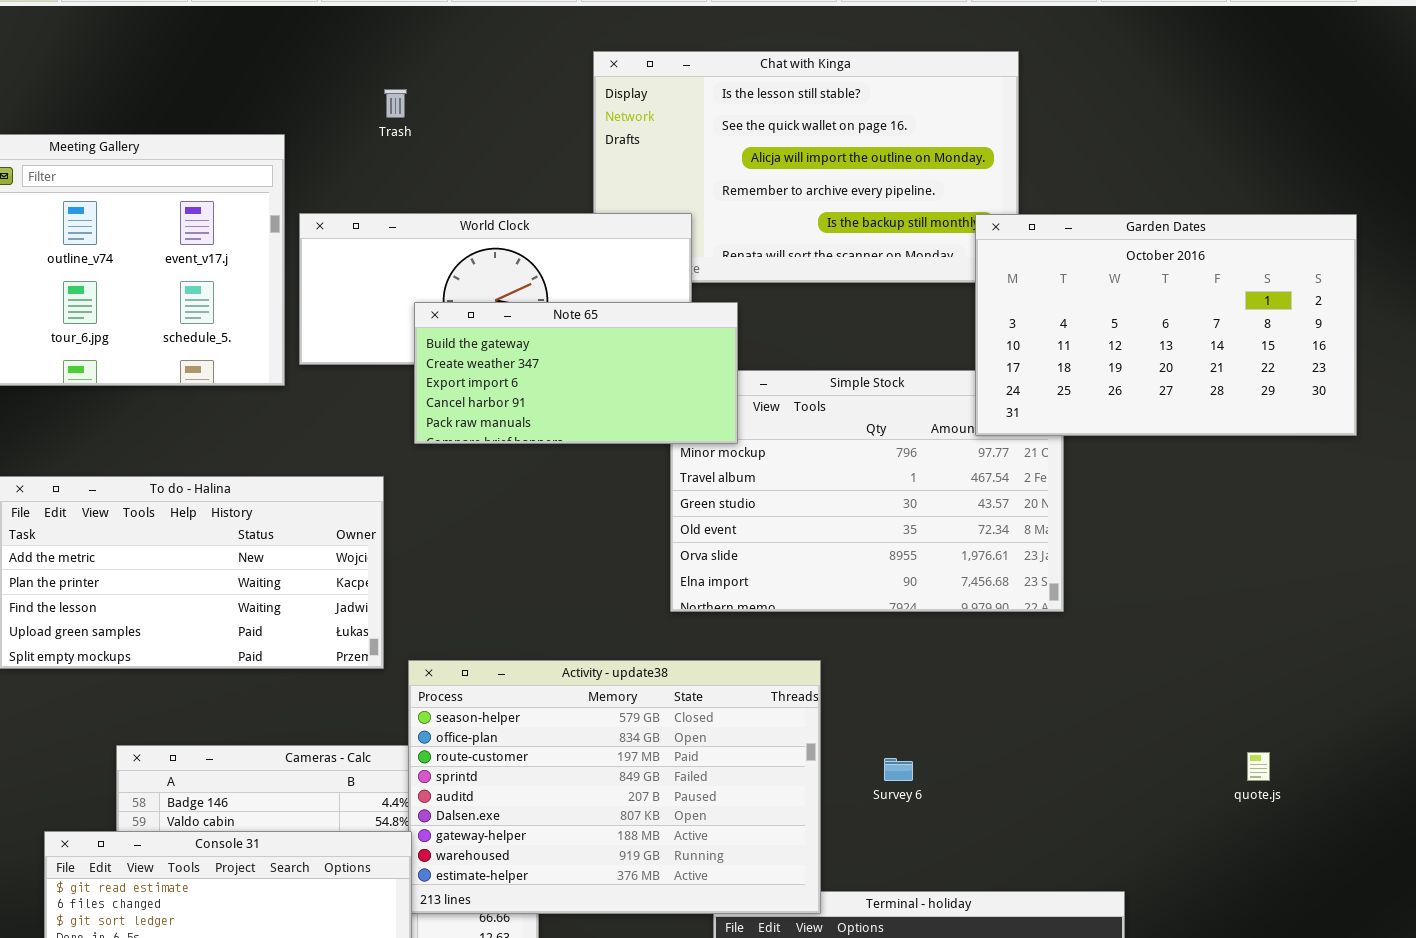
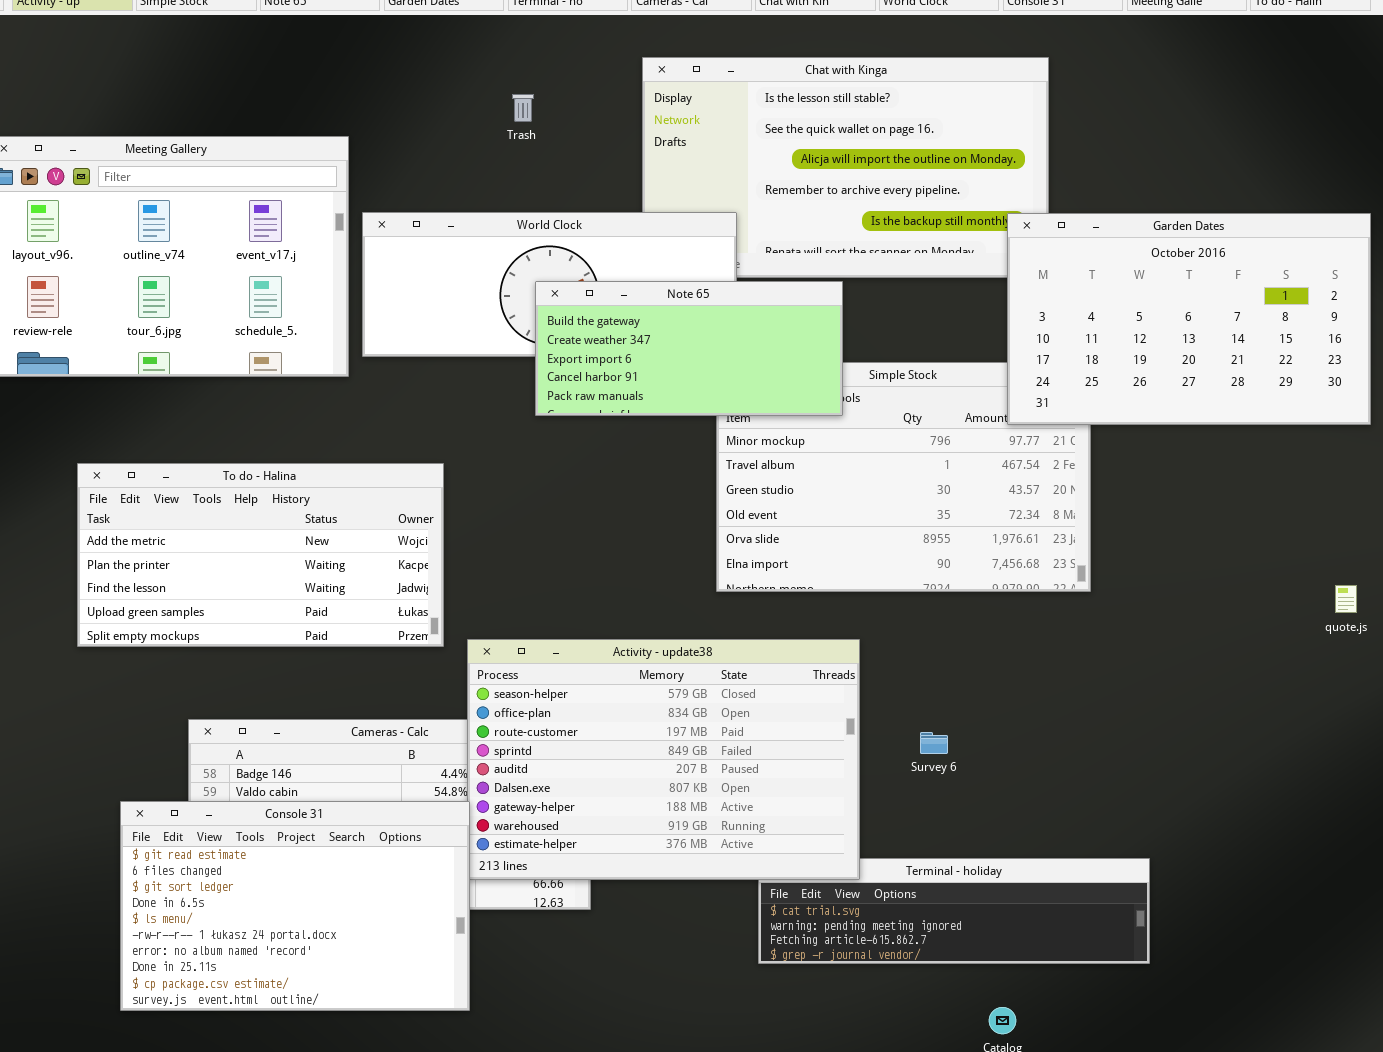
Trash: [384,89,407,118] -> [512,94,534,122], moved
Note 65: [414,302,738,444] -> [535,281,843,416], moved
quote.js: [1247,752,1270,781] -> [1335,585,1357,613], moved

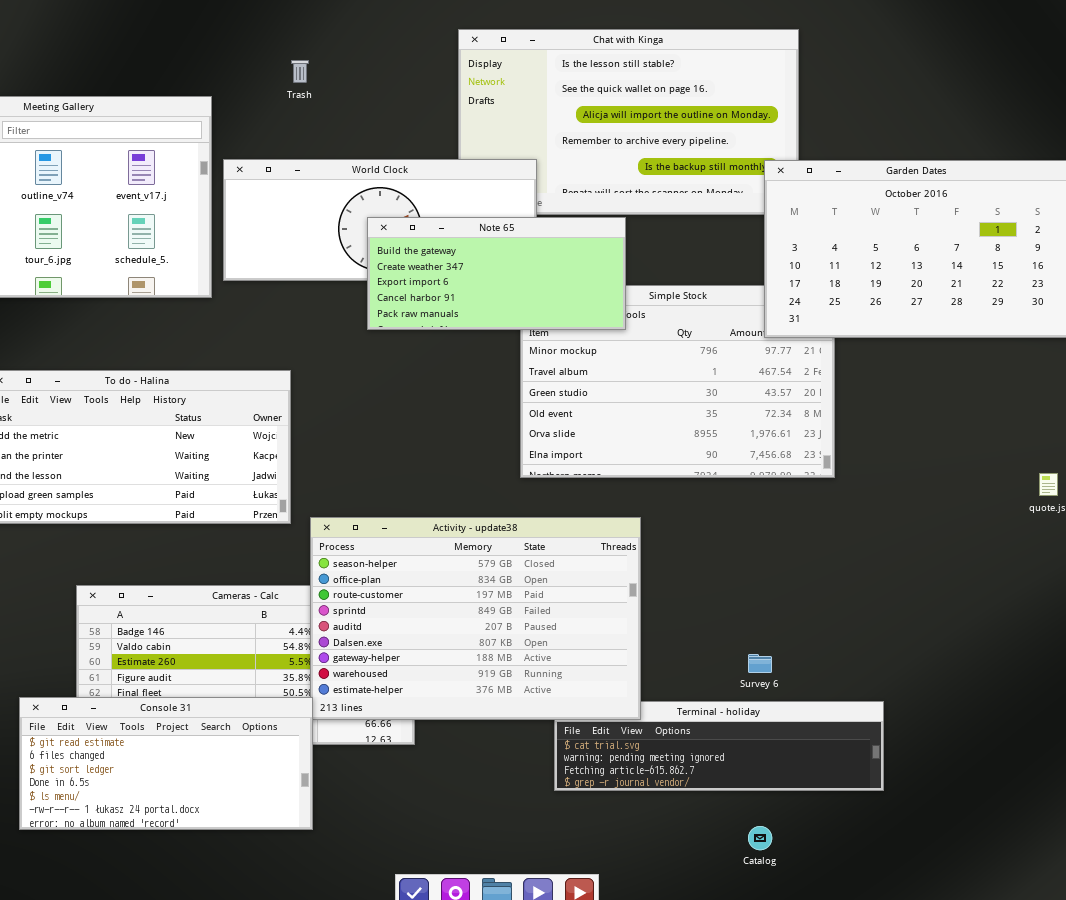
Trash: [512,94,534,122] -> [291,60,309,83], moved
Survey 6: [920,732,948,754] -> [748,654,772,673], moved
Console 31: [120,801,470,1011] -> [19,697,313,830], resized

